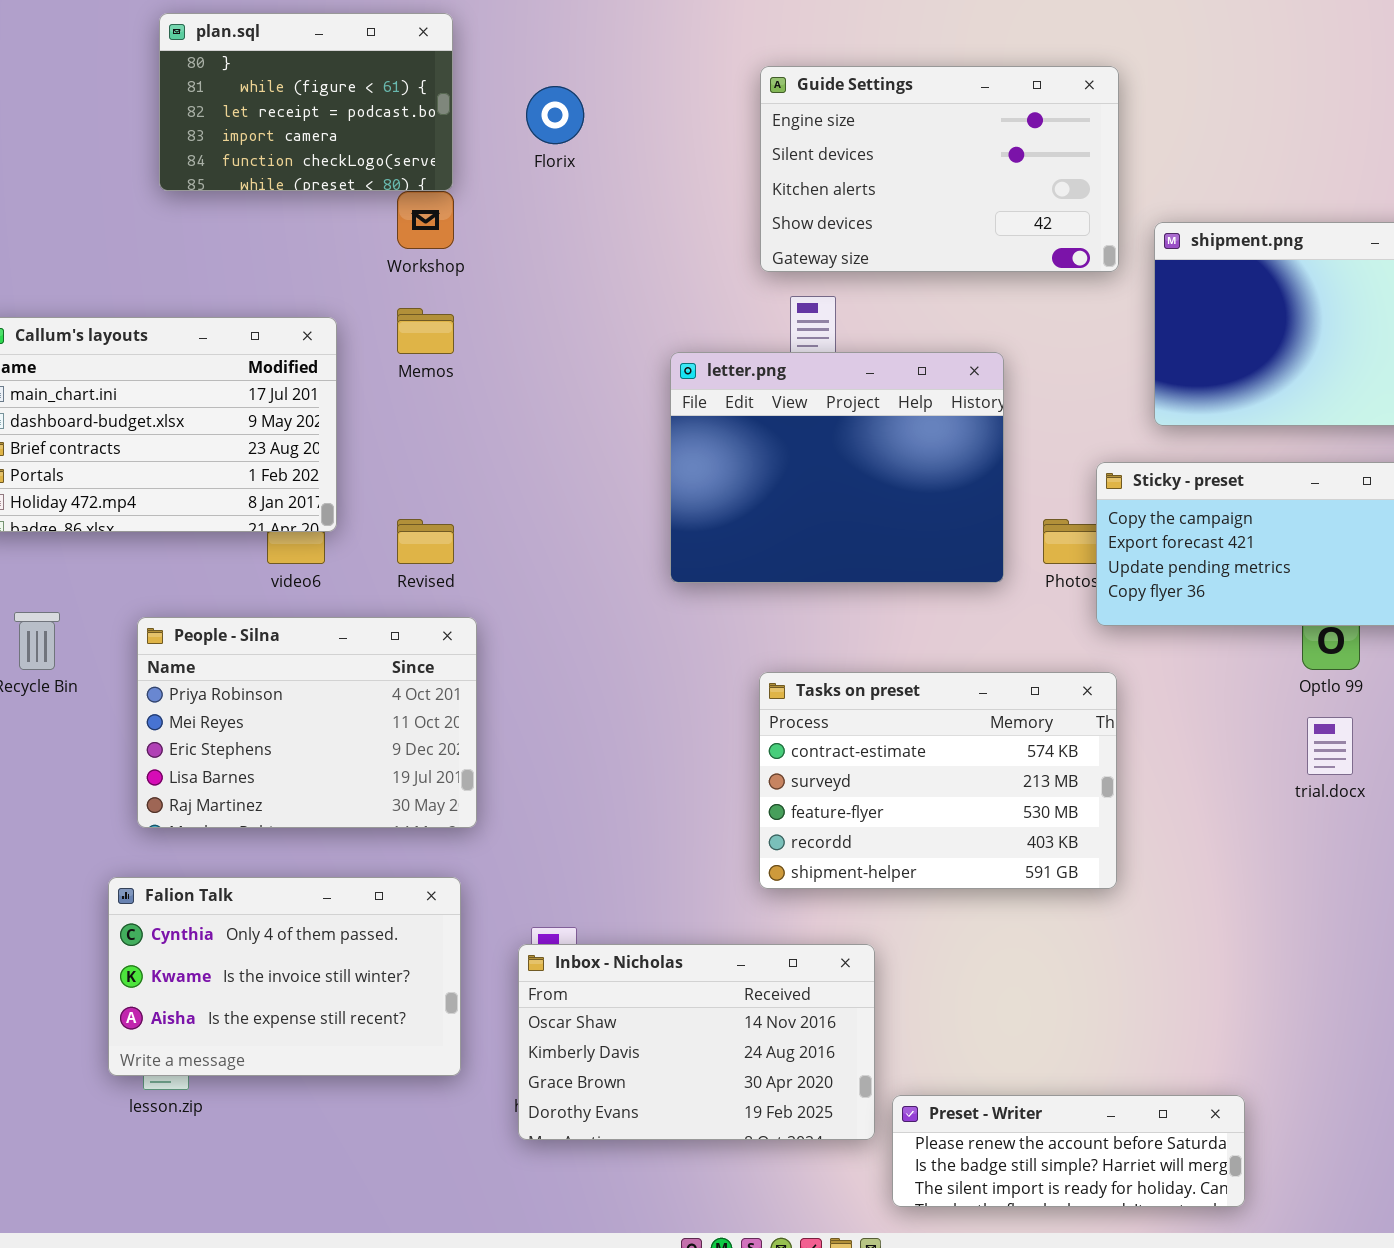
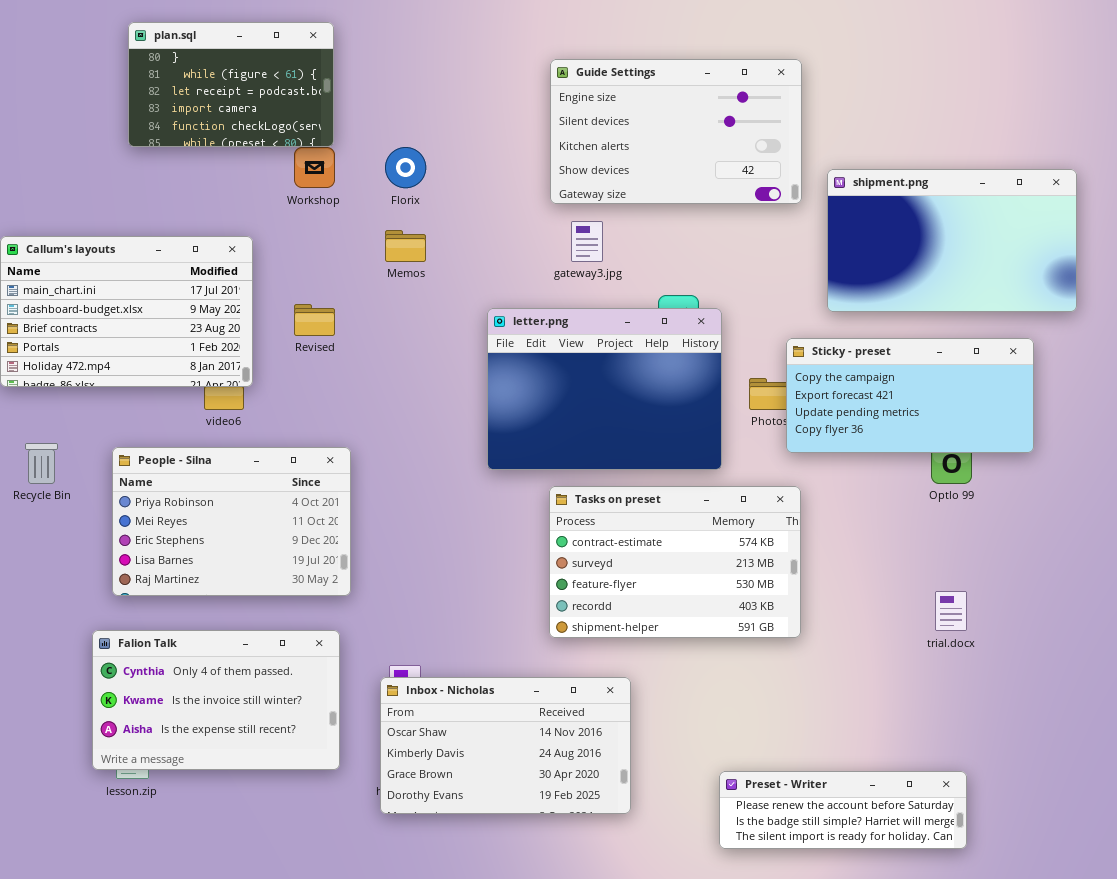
Florix: [526,86,584,144] -> [385,147,426,188], moved
Memos: [397,308,454,354] -> [385,230,426,262], moved
letter.png: [670,352,1004,583] -> [487,308,722,470], moved
Revised: [397,519,454,564] -> [294,304,335,336], moved
trial.docx: [1307,717,1353,775] -> [935,591,967,631], moved
Preset - Writer: [892,1095,1245,1207] -> [719,771,967,849], moved

